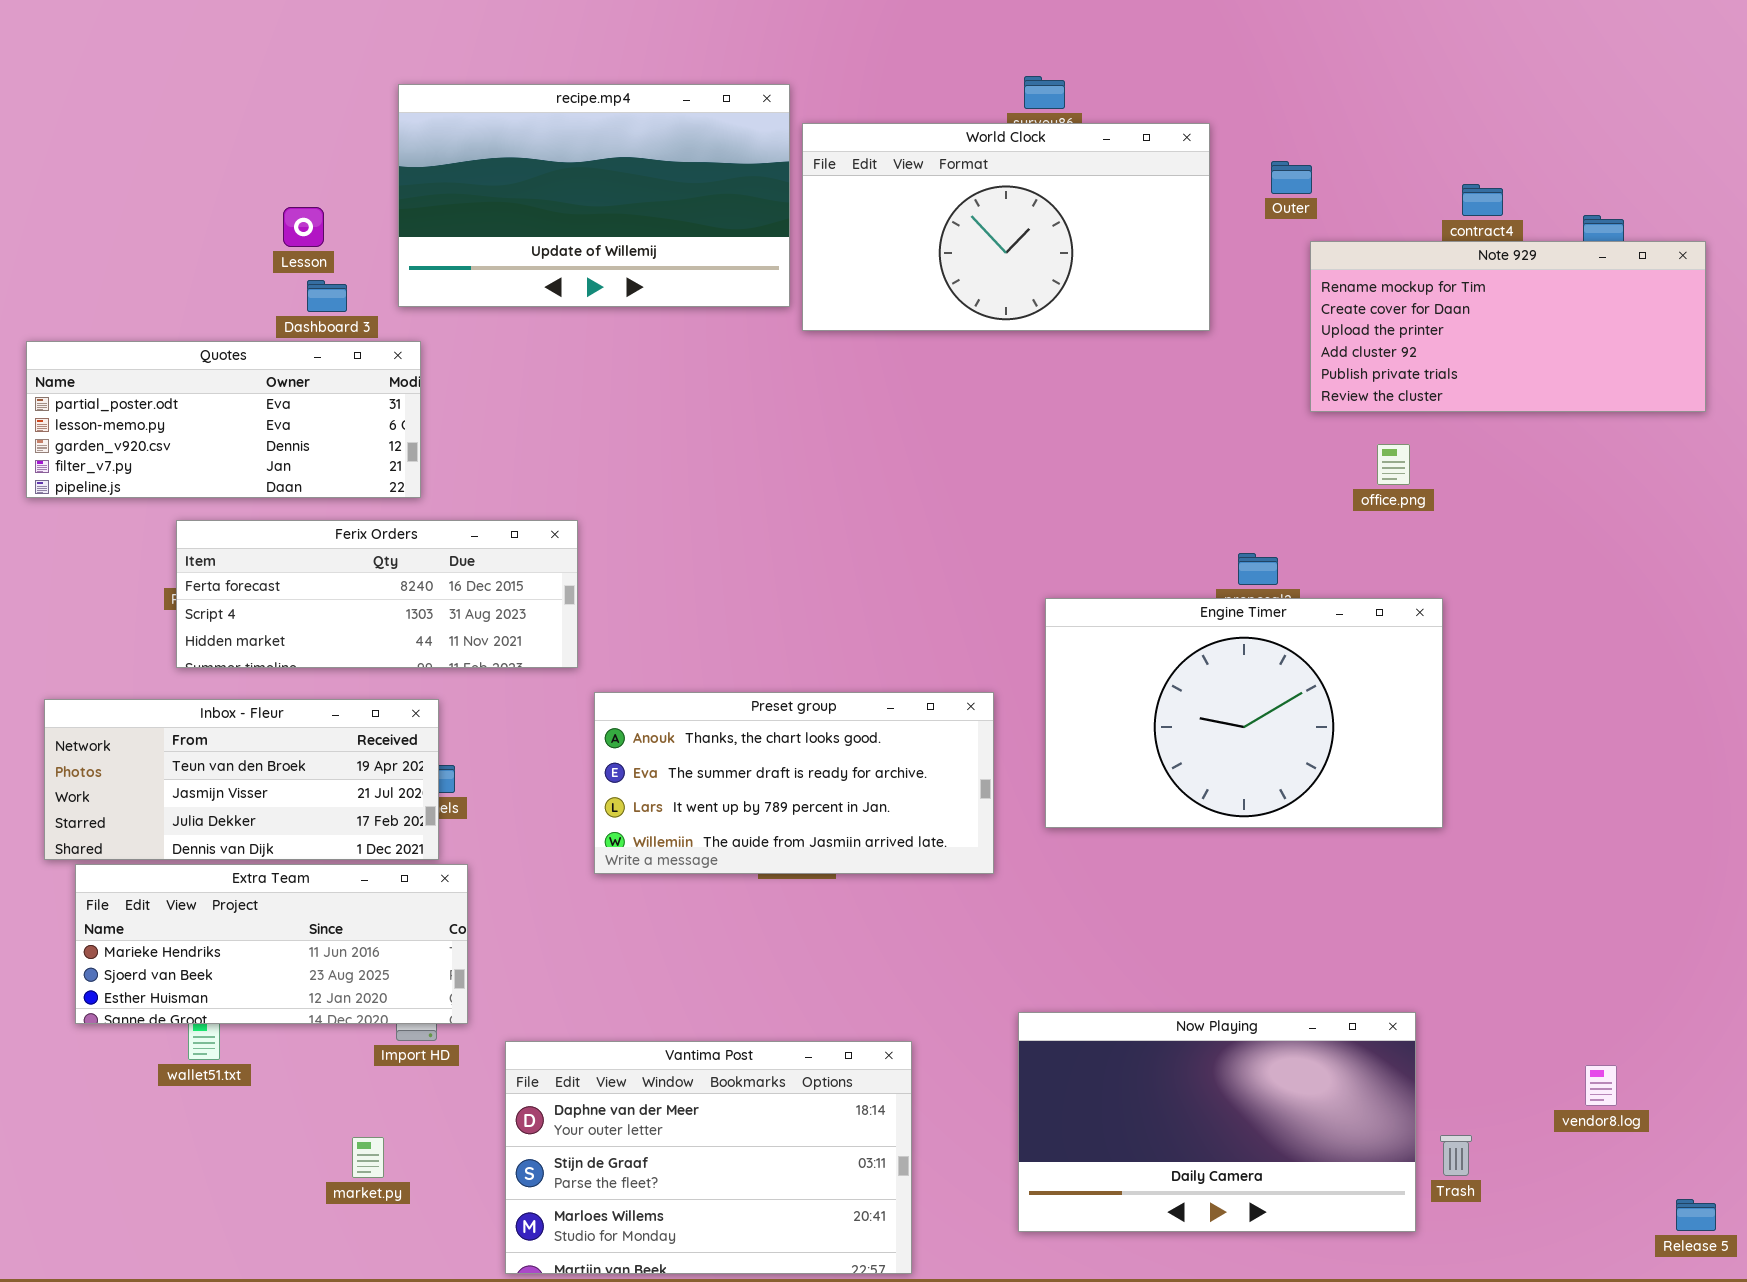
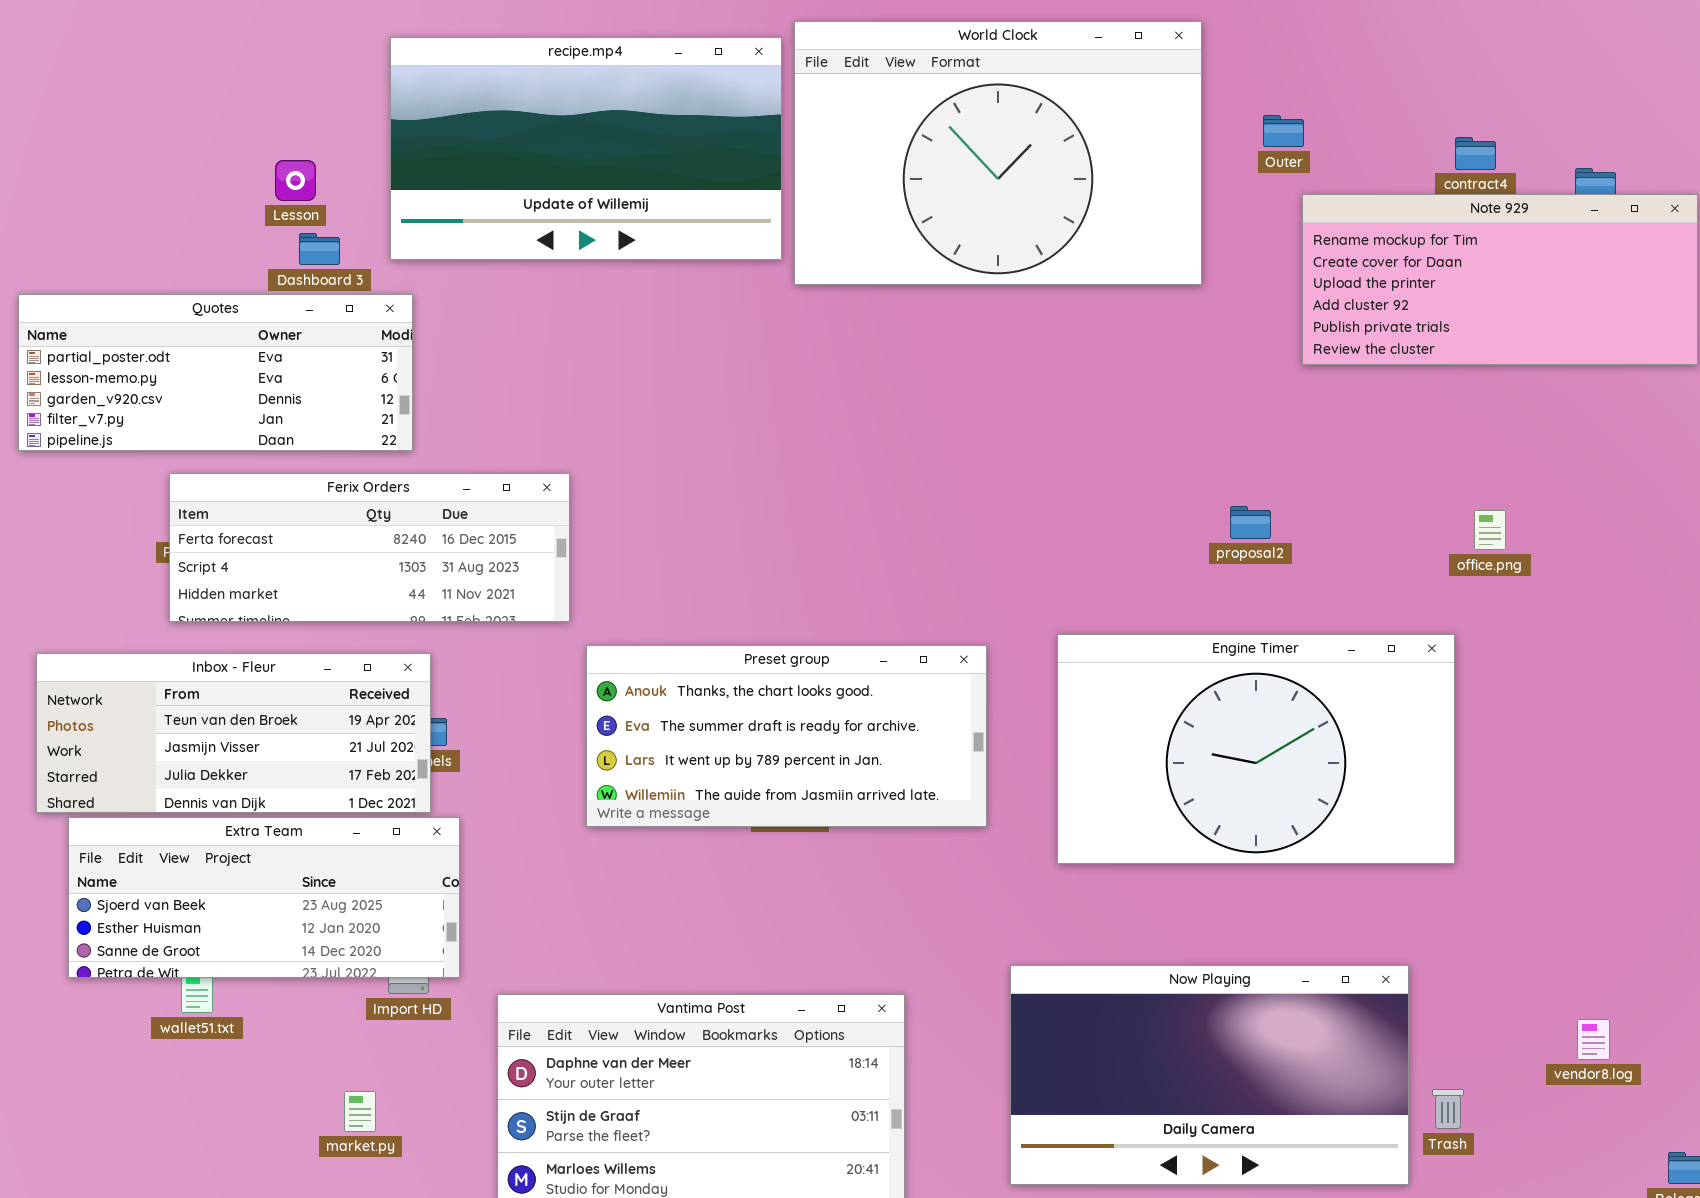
World Clock: [802,123,1210,331] -> [794,21,1202,285], resized
office.png: [1377,444,1410,485] -> [1474,510,1506,550], moved
Engine Timer: [1045,598,1443,828] -> [1057,634,1455,864], moved
Extra Team: [75,864,468,1024] -> [68,817,460,978], scrolled down 1 row

